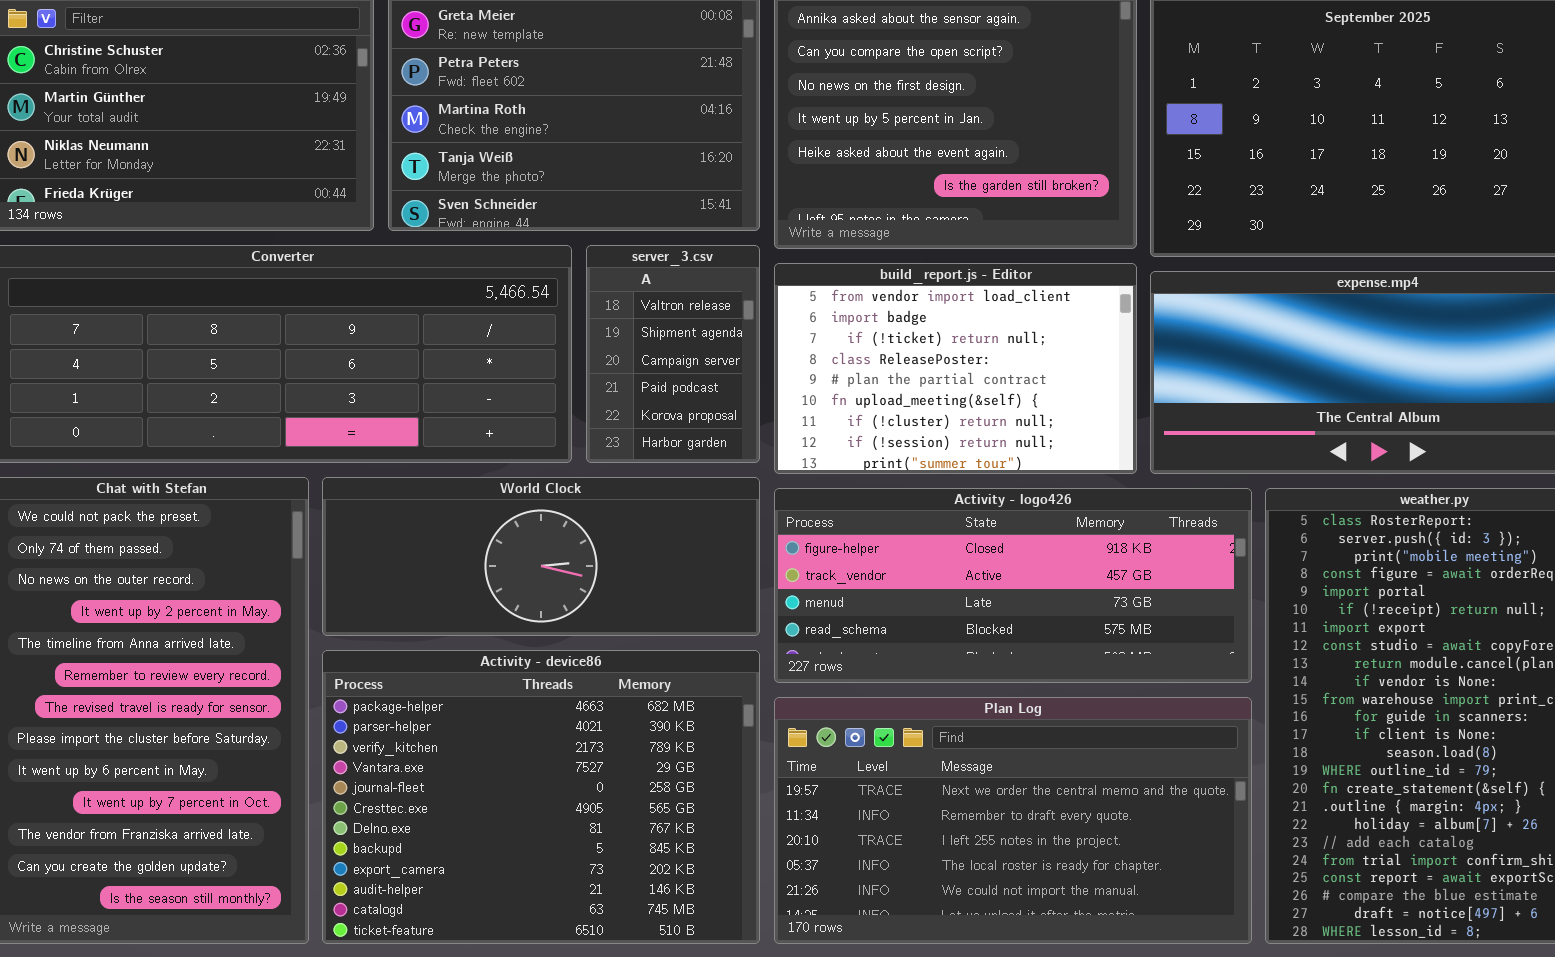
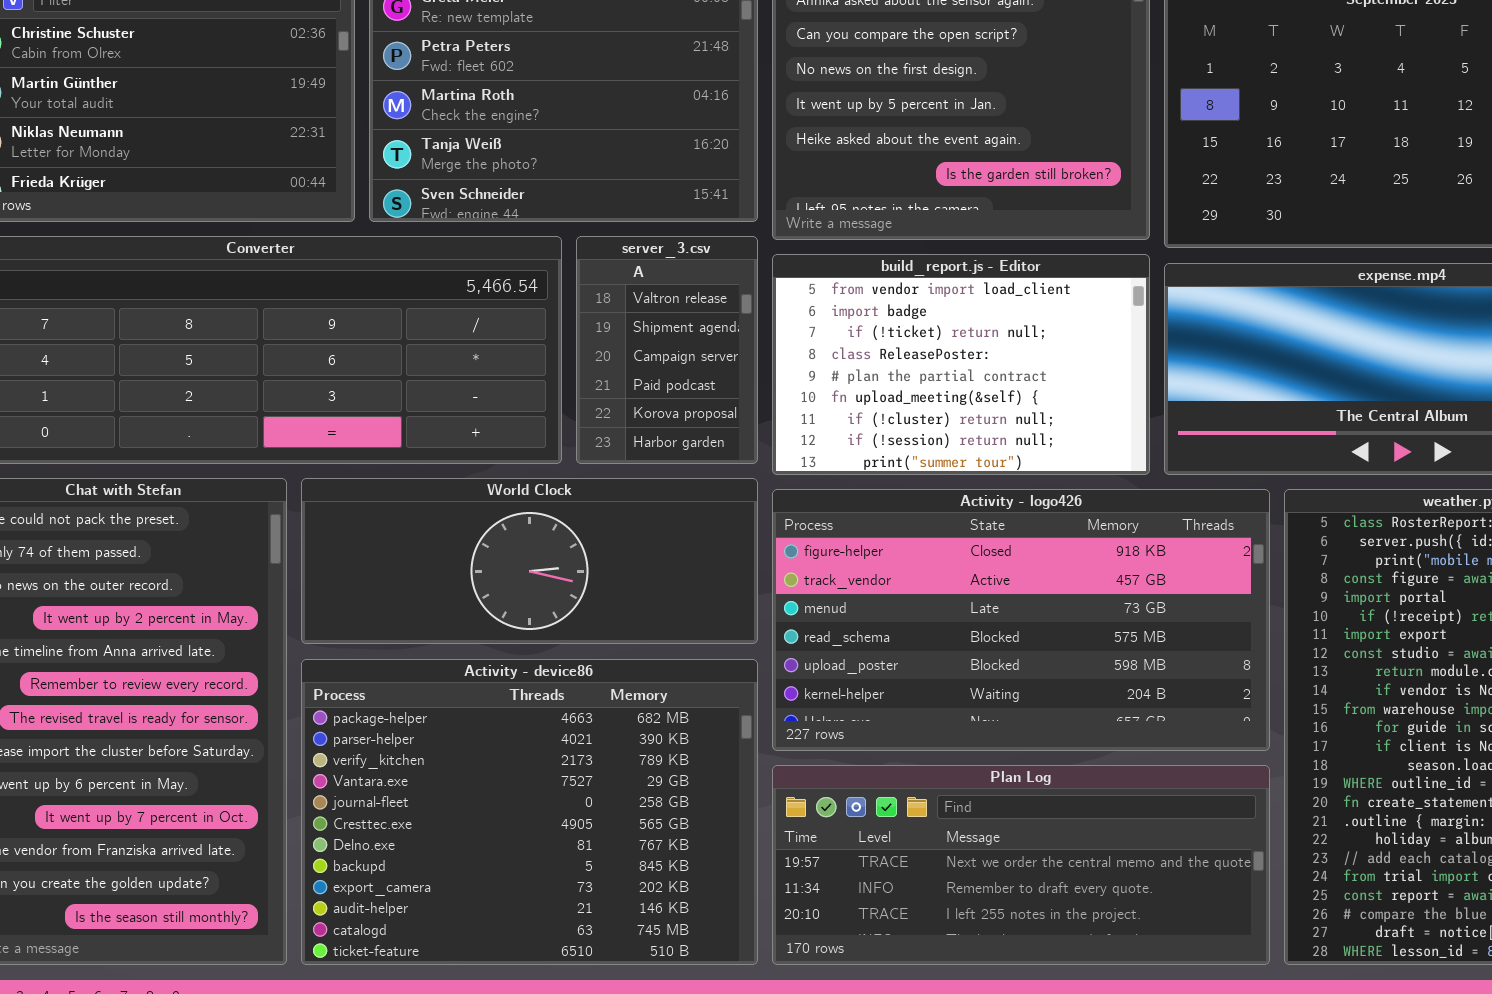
Activity - logo426: [774,488,1252,683] -> [772,489,1270,751], resized
Plan Log: [774,697,1252,944] -> [772,765,1270,965], resized

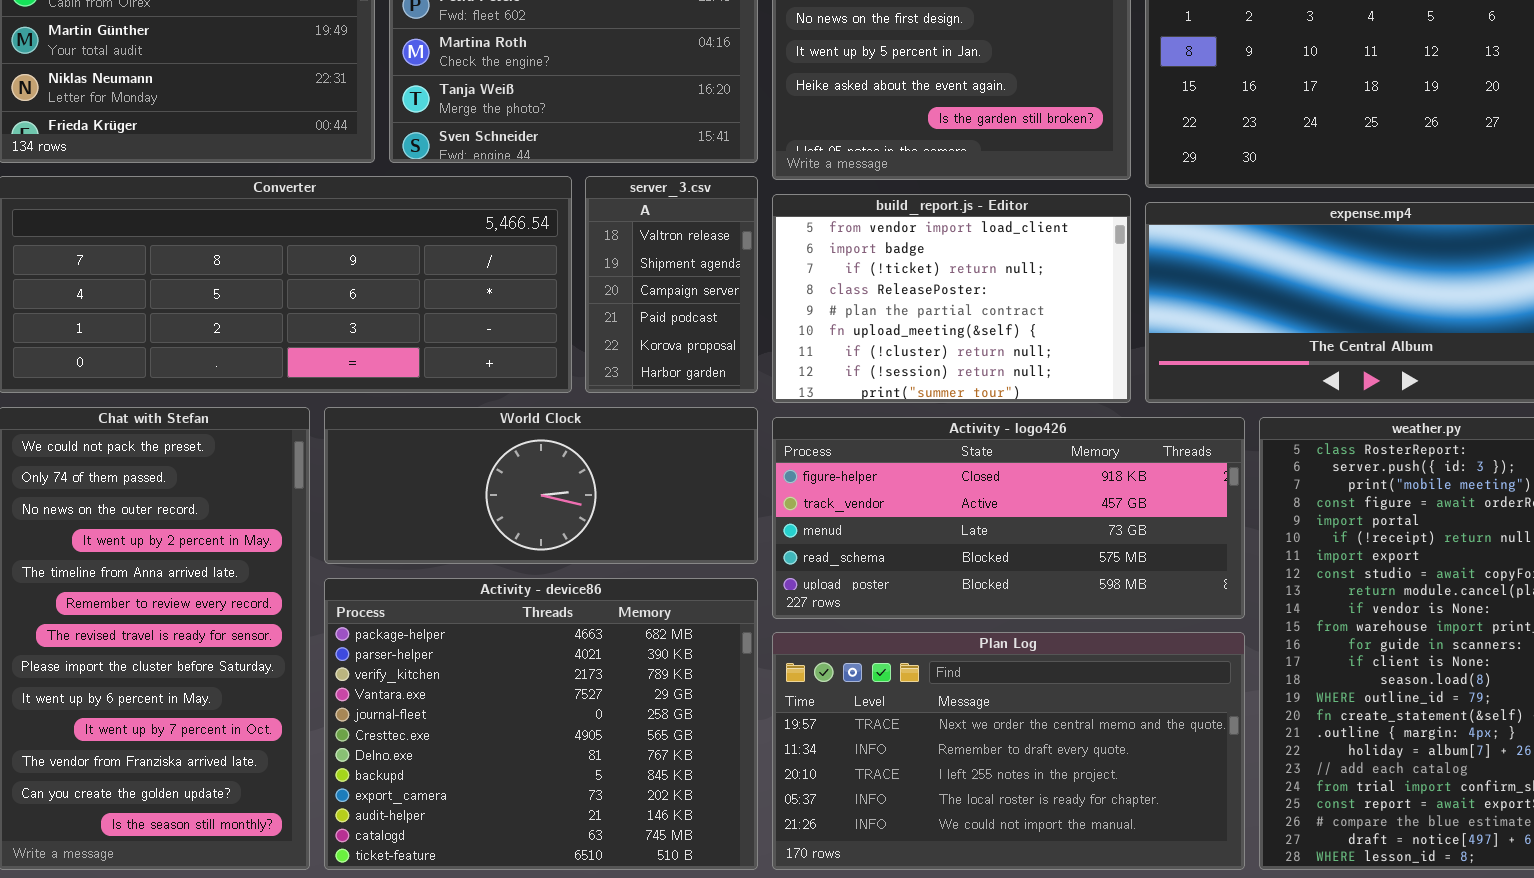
Activity - logo426: [772,489,1270,751] -> [772,417,1245,619], resized
Plan Log: [772,765,1270,965] -> [772,632,1245,870], resized

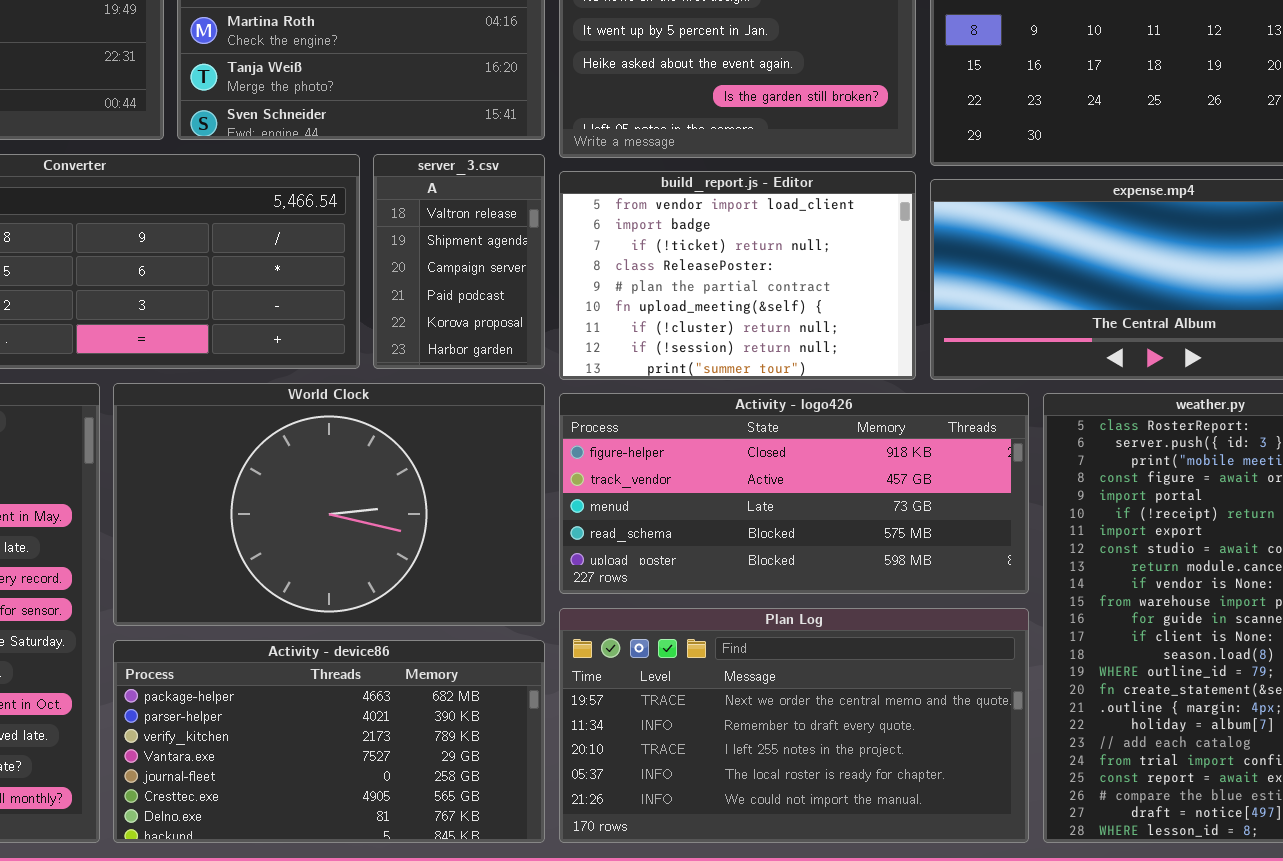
World Clock: [324,407,758,564] -> [113,383,545,626], resized
Activity - device86: [324,578,758,870] -> [113,640,545,843], resized

